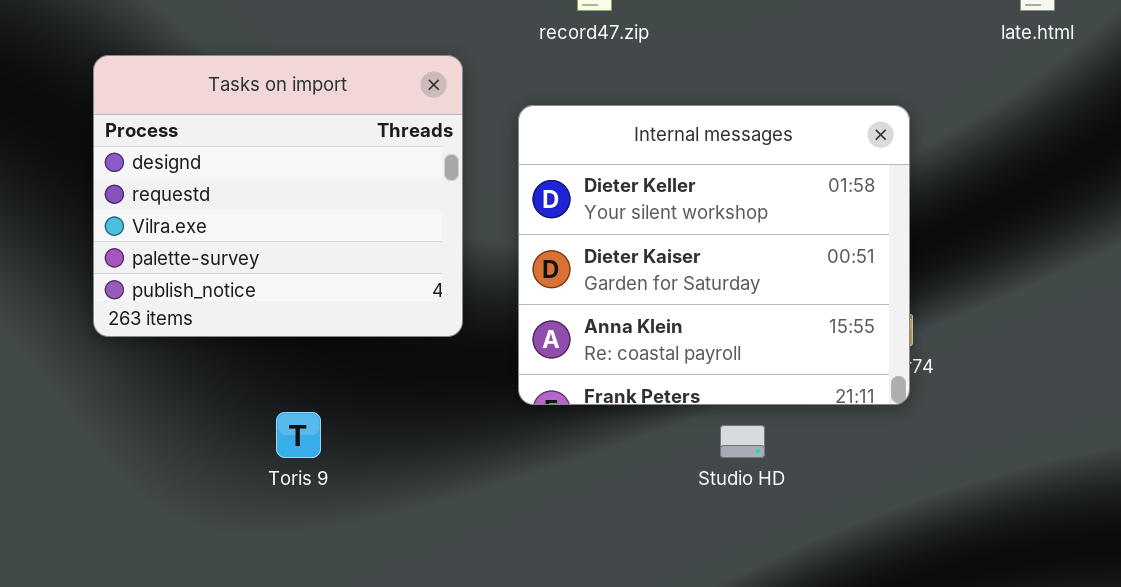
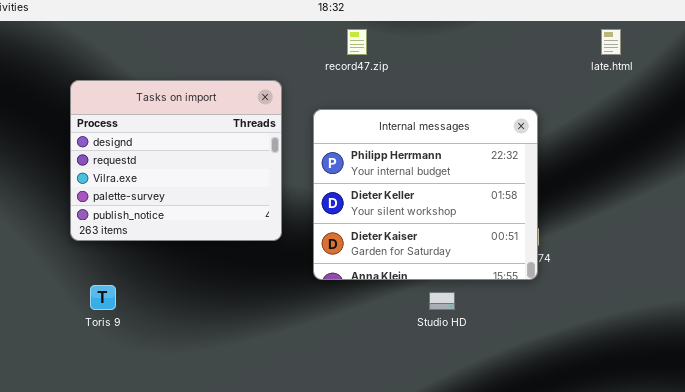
Internal messages: [518,105,910,405] -> [313,109,538,280], scrolled up 1 row
Toris 9: [276,412,321,458] -> [90,285,116,310], moved

